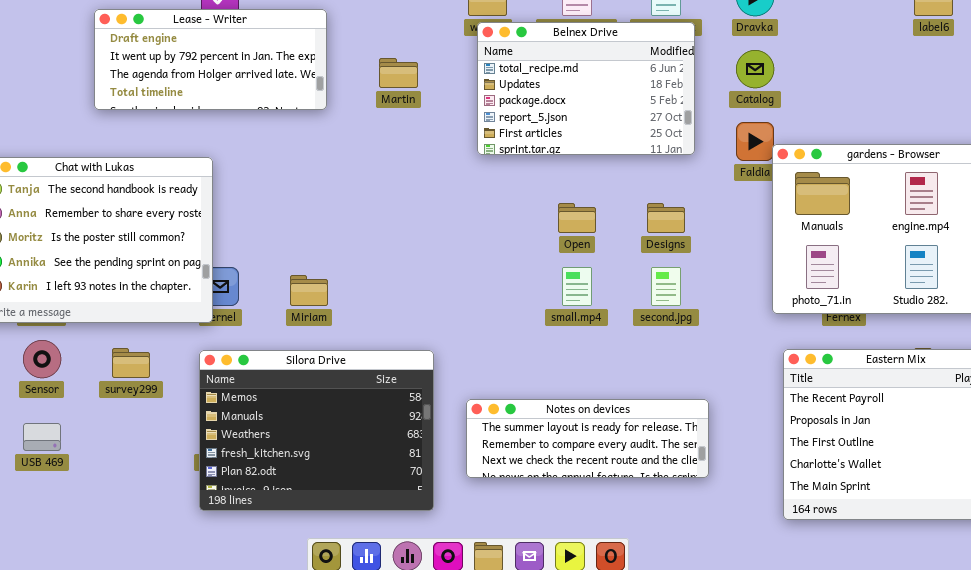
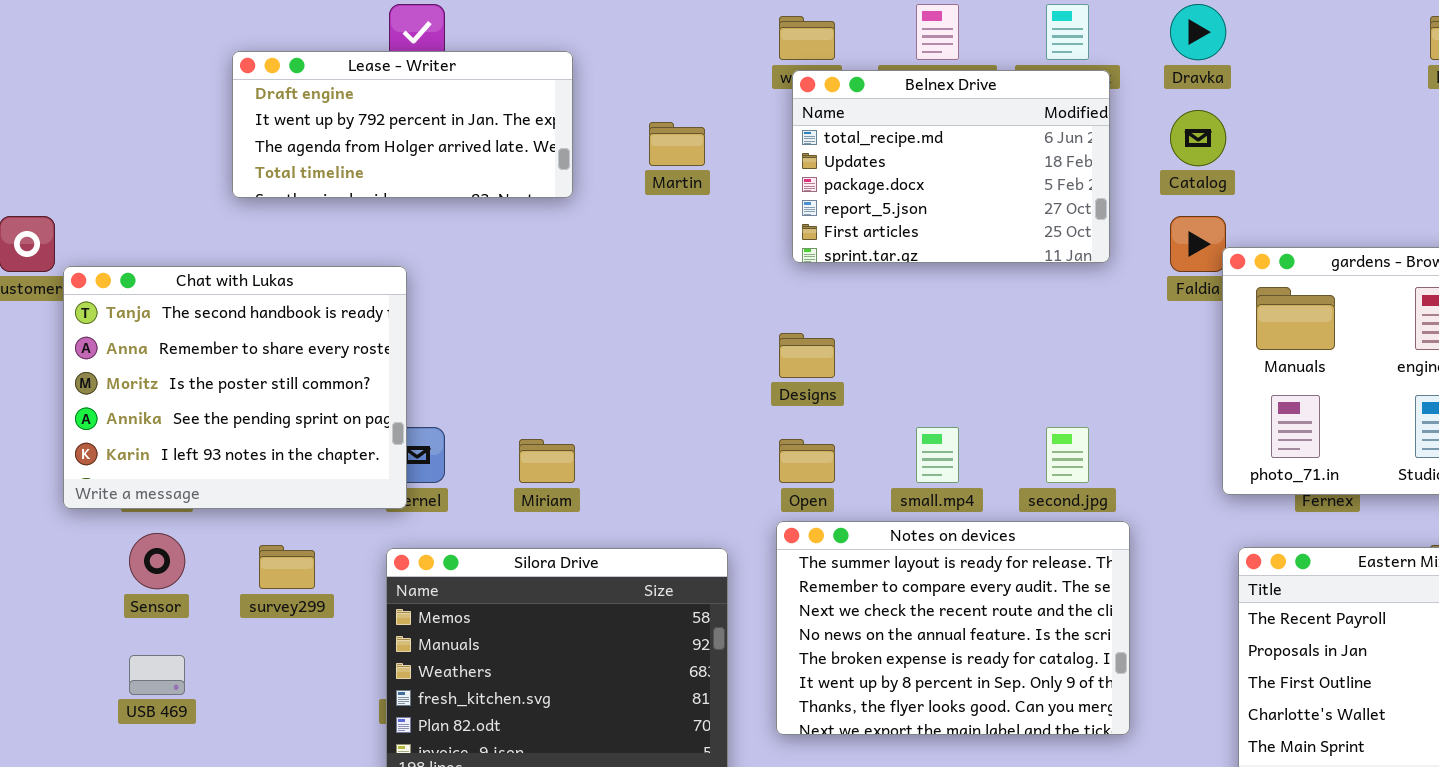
Open: [558,203,596,233] -> [779,439,835,483], moved
Designs: [647,203,685,233] -> [779,333,835,378], moved
Notes on devices: [466,399,709,478] -> [776,521,1130,735], resized

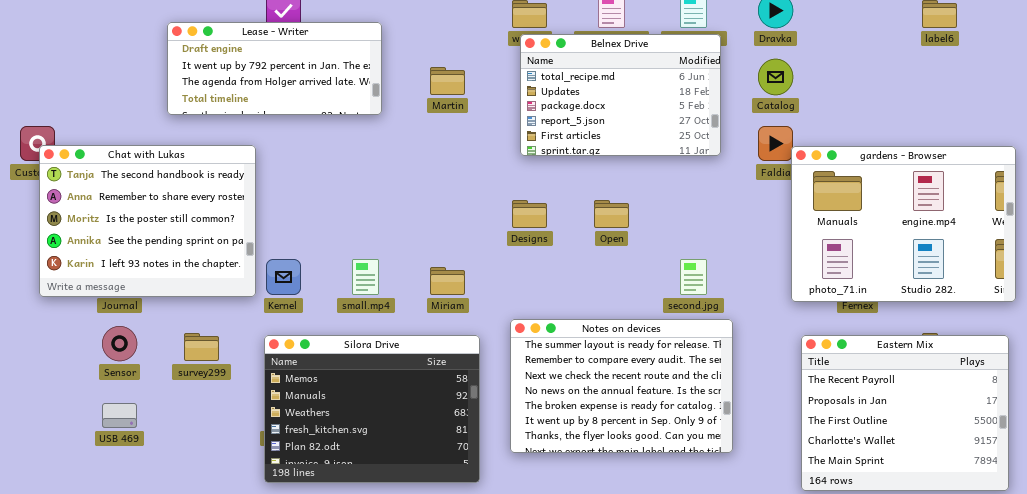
Chat with Lukas: [63,266,407,509] -> [39,145,256,297], moved
small.mp4: [916,427,959,483] -> [352,259,379,295], moved
Miriam: [519,439,575,483] -> [430,267,465,295], moved
Open: [779,439,835,483] -> [594,200,629,228], moved

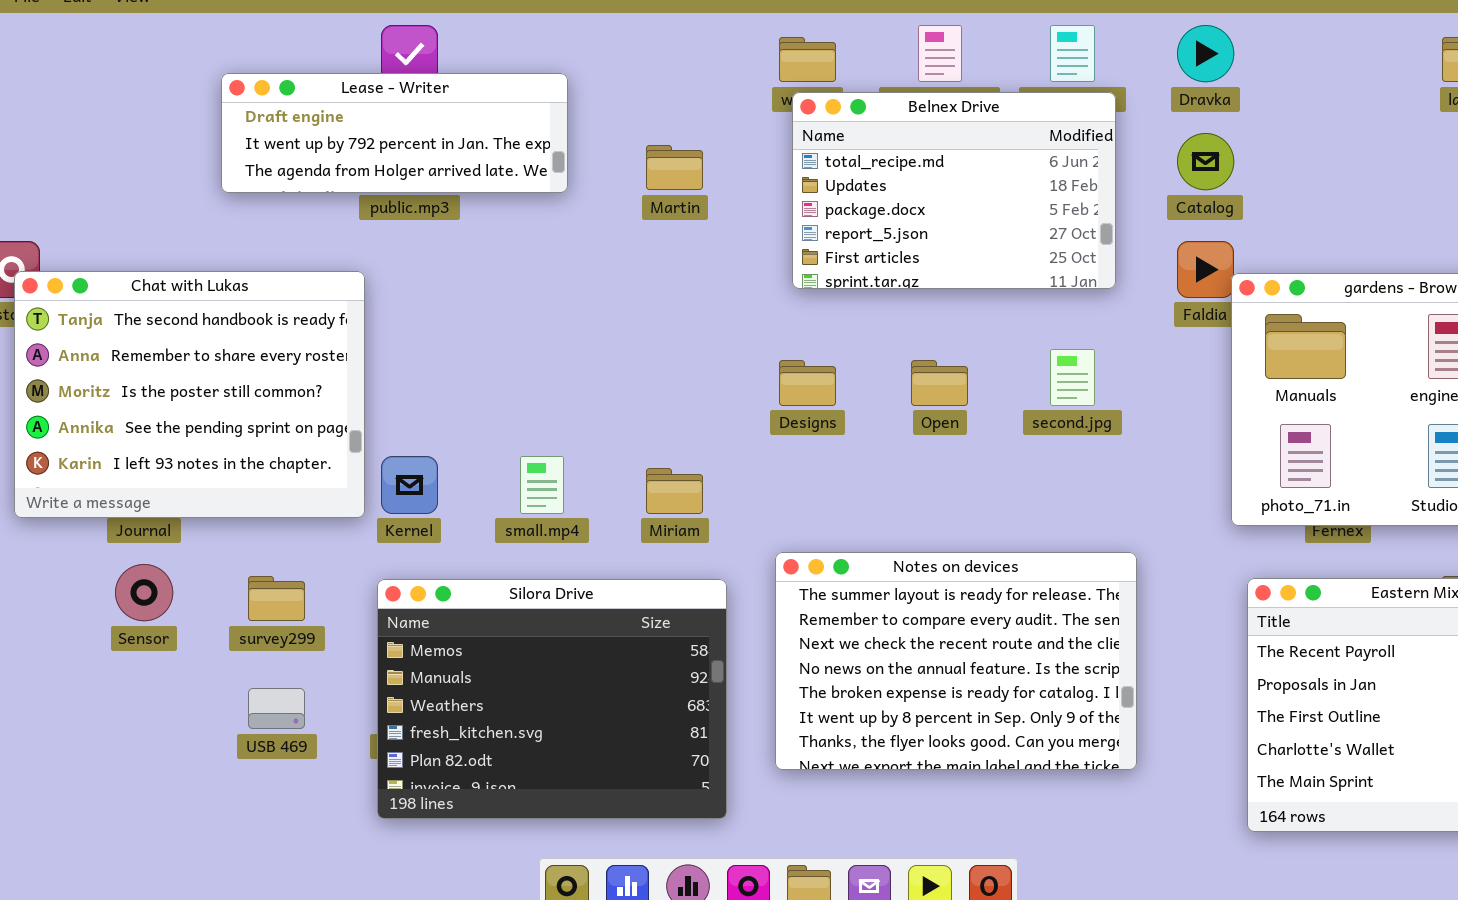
Lease - Writer: [167,22,382,115] -> [221,73,568,193], resized
second.jpg: [680,259,707,295] -> [1050,349,1095,406], moved
USB 469: [102,403,137,428] -> [248,688,305,729], moved

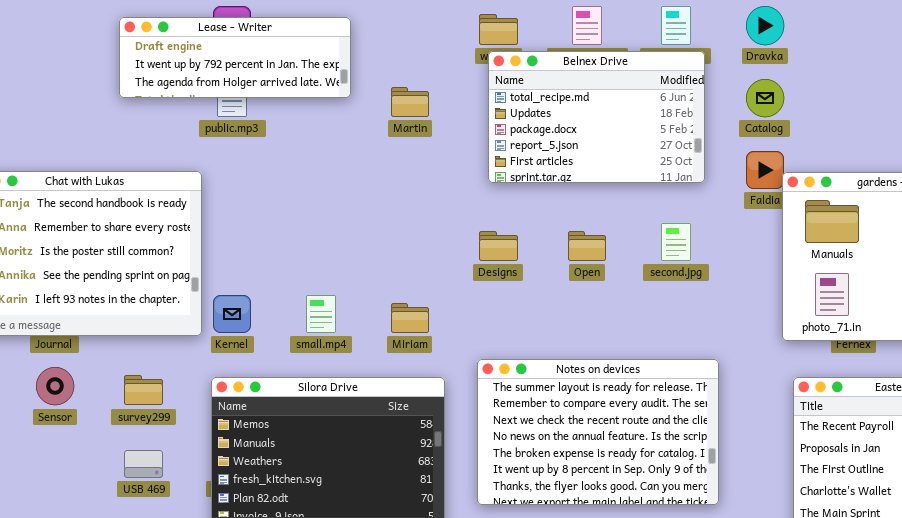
Lease - Writer: [221,73,568,193] -> [119,17,351,98], moved

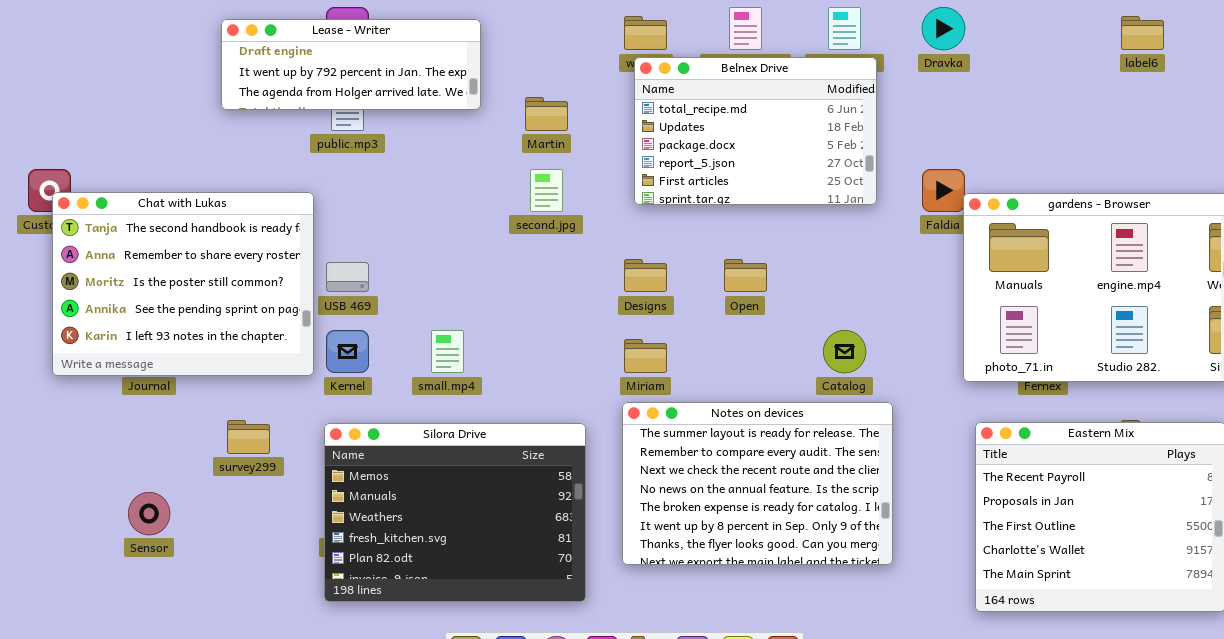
Catalog: [746,79,784,117] -> [823,330,866,373], moved
second.jpg: [661,223,691,261] -> [530,169,563,212], moved
Miriam: [391,303,429,333] -> [624,339,667,373], moved
Sensor: [36,367,74,405] -> [128,492,170,535], moved
USB 469: [124,450,163,478] -> [326,262,369,292], moved

